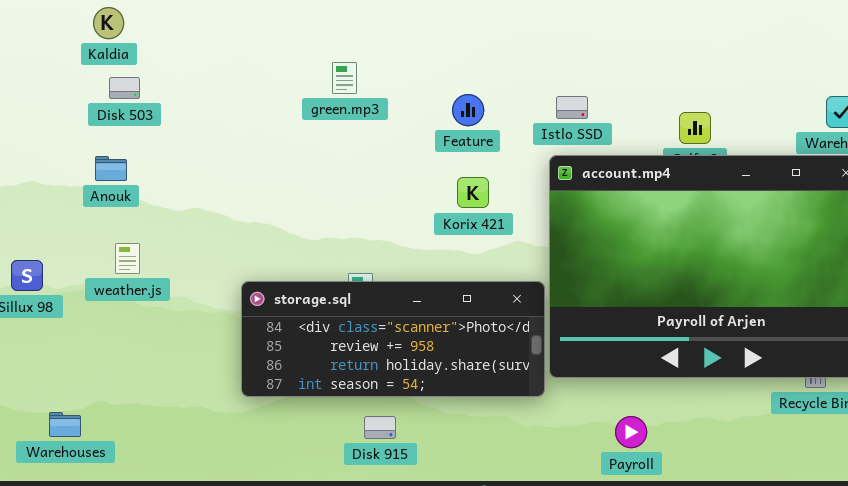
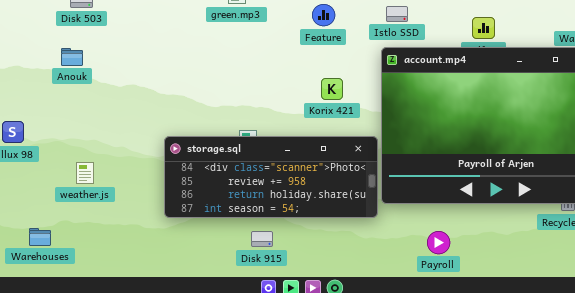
Korix 421: [457,177,489,208] -> [321,78,343,100], moved
weather.js: [115,243,140,274] -> [76,162,94,184], moved

